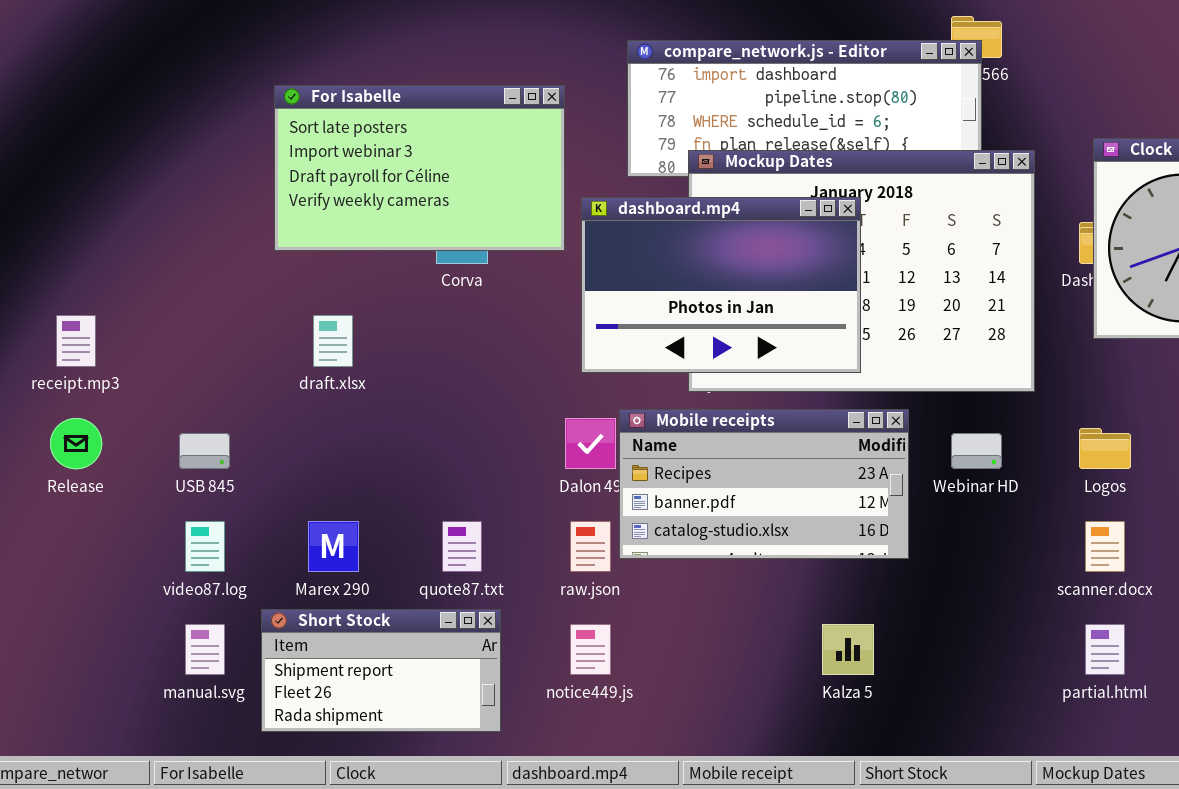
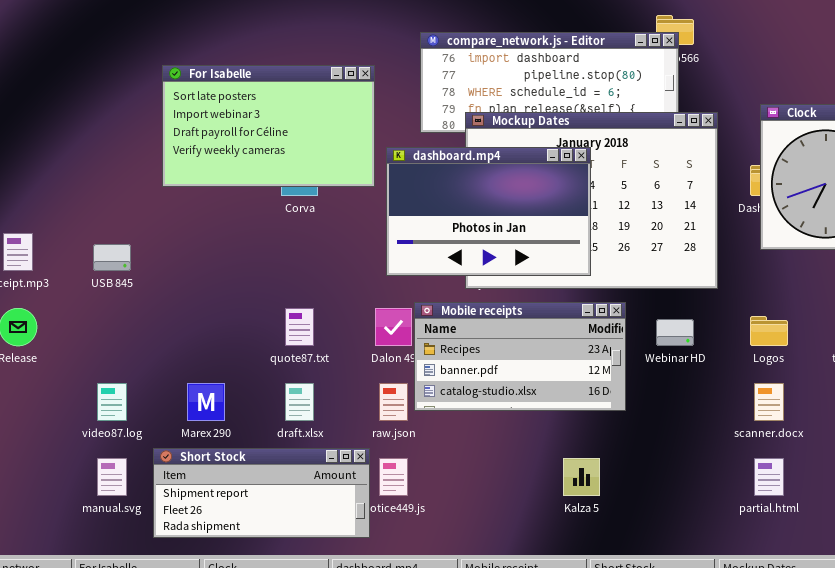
draft.xlsx: [313,315,353,367] -> [285,383,314,421], moved
USB 845: [179,433,230,469] -> [93,244,131,271], moved
quote87.txt: [442,521,482,572] -> [285,308,314,346], moved
Short Stock: [261,609,501,732] -> [153,448,370,538], resized

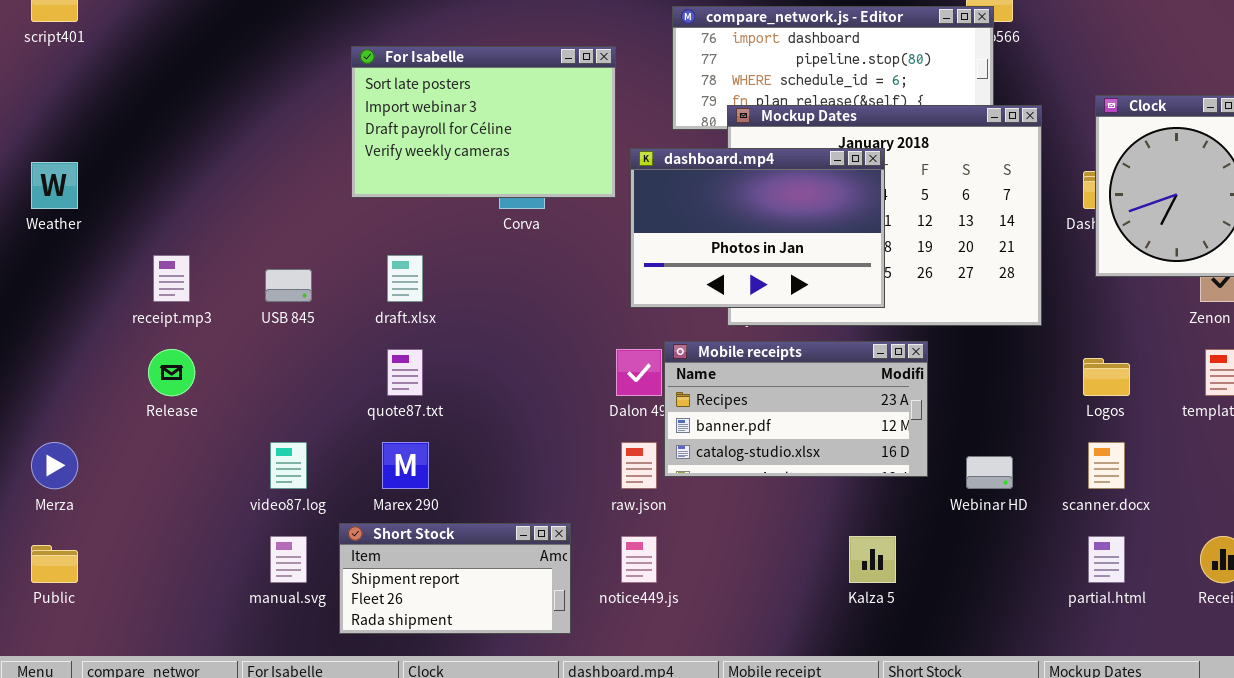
quote87.txt: [285,308,314,346] -> [387,349,423,396], moved
Webinar HD: [656,319,694,346] -> [966,456,1013,489], moved
draft.xlsx: [285,383,314,421] -> [387,255,423,302], moved
Short Stock: [153,448,370,538] -> [339,523,571,634], resized

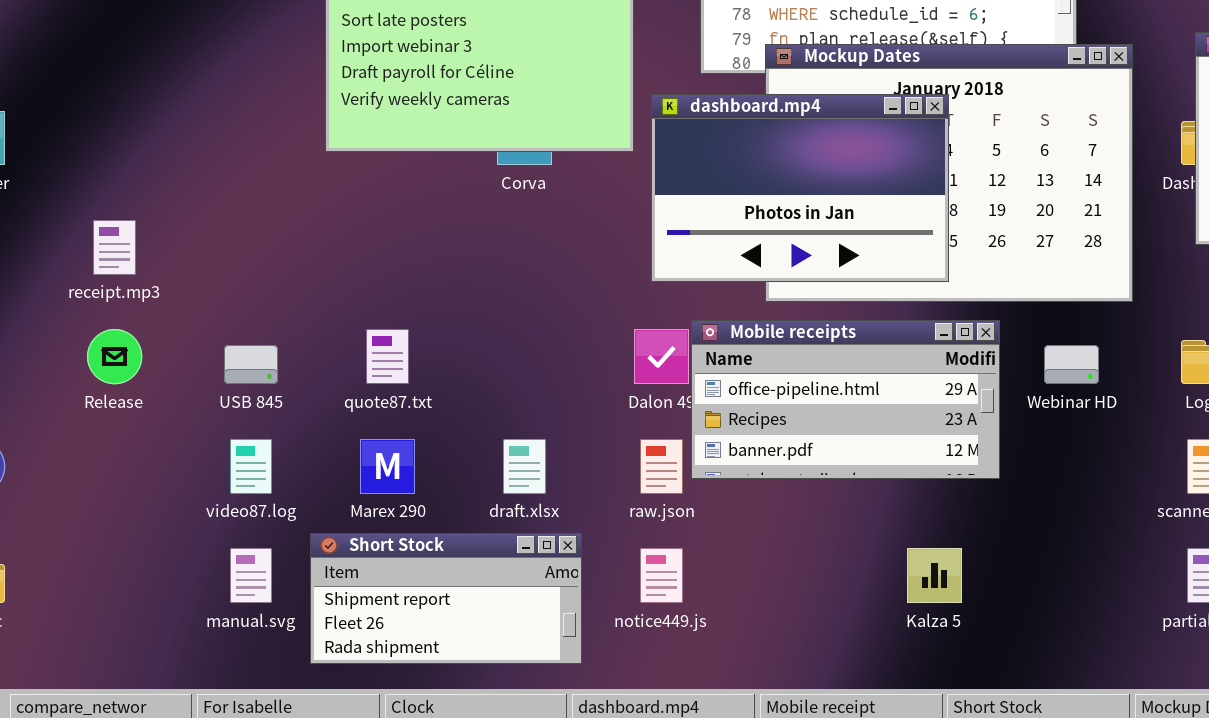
draft.xlsx: [387,255,423,302] -> [503,439,546,494], moved
USB 845: [265,269,312,302] -> [224,345,278,384], moved
Mobile receipts: [664,341,928,477] -> [691,320,1000,479], scrolled up 1 row
Webinar HD: [966,456,1013,489] -> [1044,345,1099,384], moved

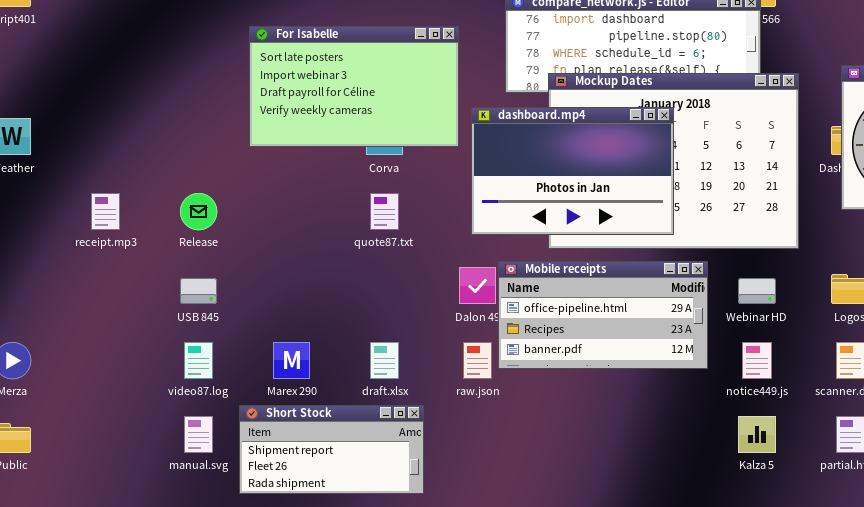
Release: [87,329,142,384] -> [180,193,217,230], moved
quote87.txt: [366,329,409,384] -> [370,193,399,230], moved
notice449.js: [640,548,683,603] -> [742,342,772,379], moved
Kalza 5: [907,548,962,603] -> [738,416,776,453], moved

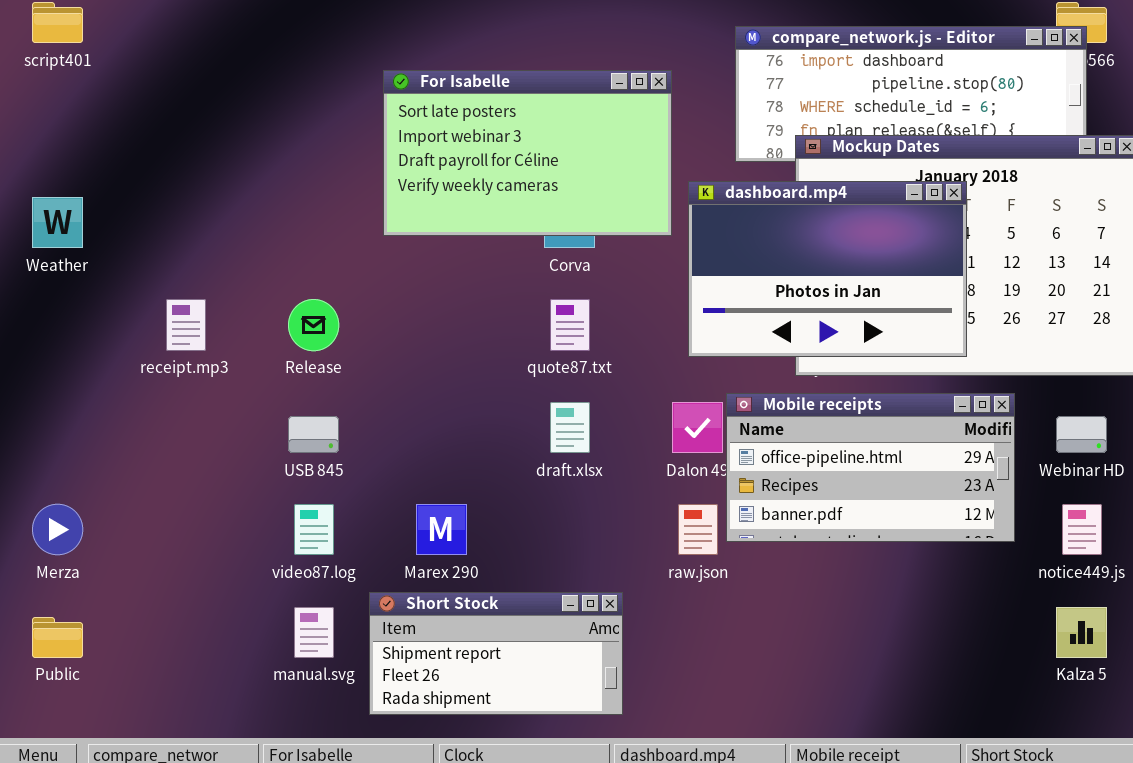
draft.xlsx: [370,342,399,379] -> [550,402,590,453], moved

